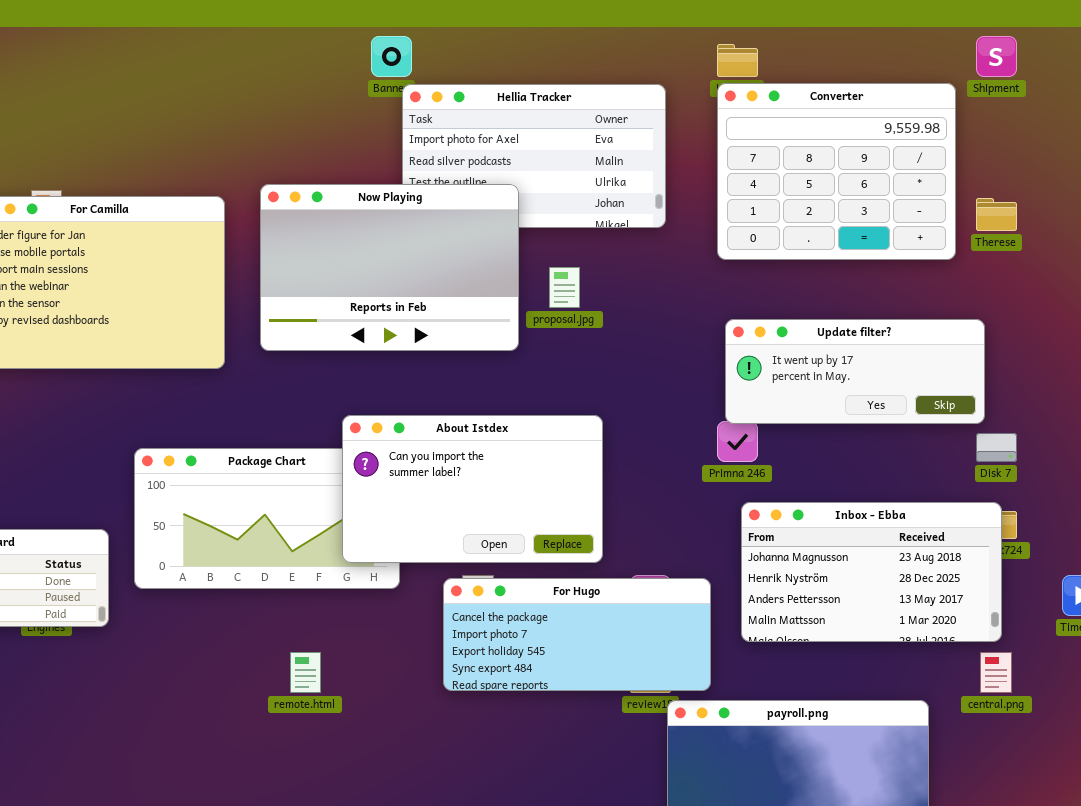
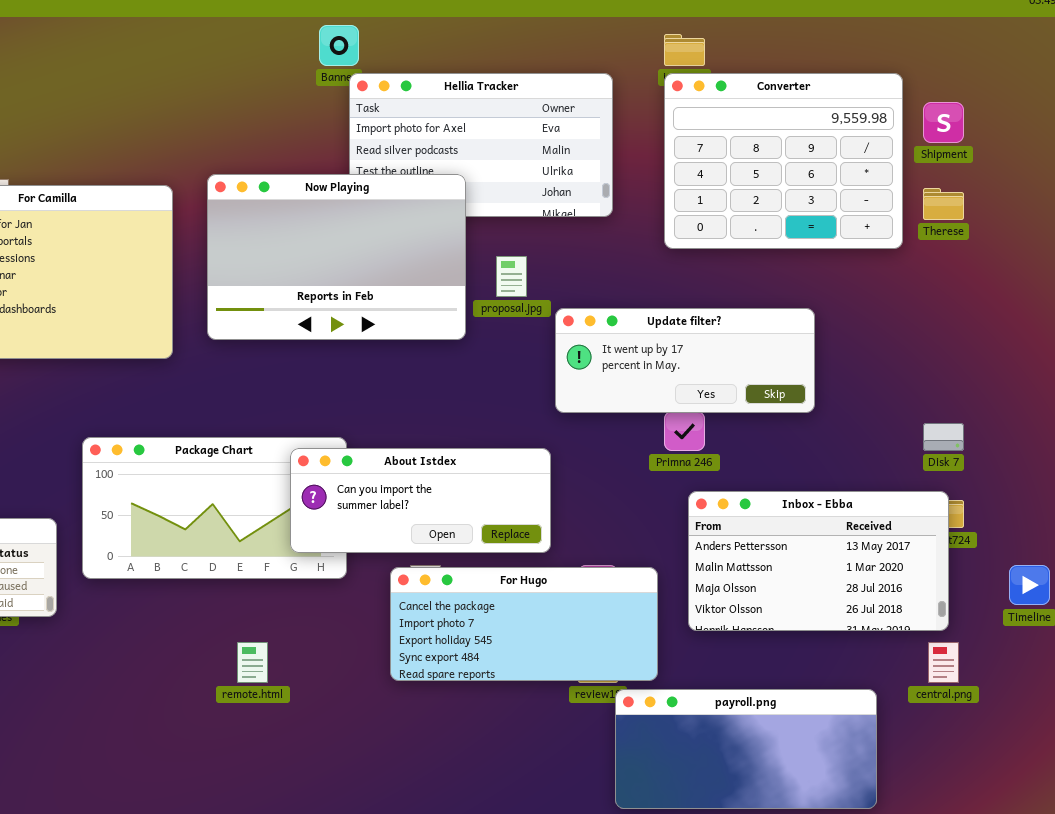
Shipment: [976,36,1017,77] -> [923,102,964,143], moved
Update filter?: [725,319,985,424] -> [555,308,815,413], moved
About Istdex: [342,415,603,563] -> [290,448,551,553], resized
Inbox - Ebba: [741,502,1002,642] -> [688,491,949,631], scrolled down 2 rows

